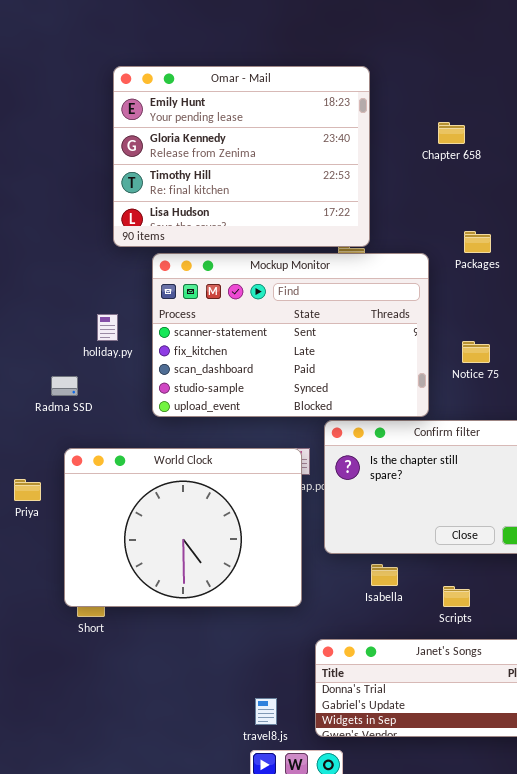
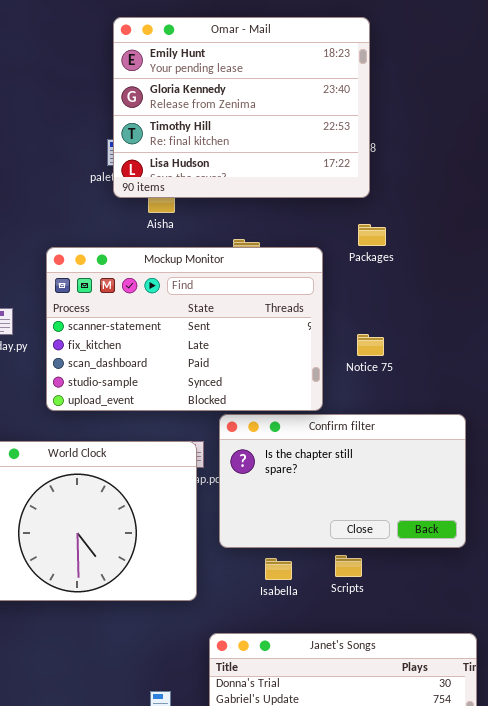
Omar - Mail: [113,66,370,247] -> [113,17,370,198], moved
Scripts: [443,586,470,607] -> [335,555,362,577], moved

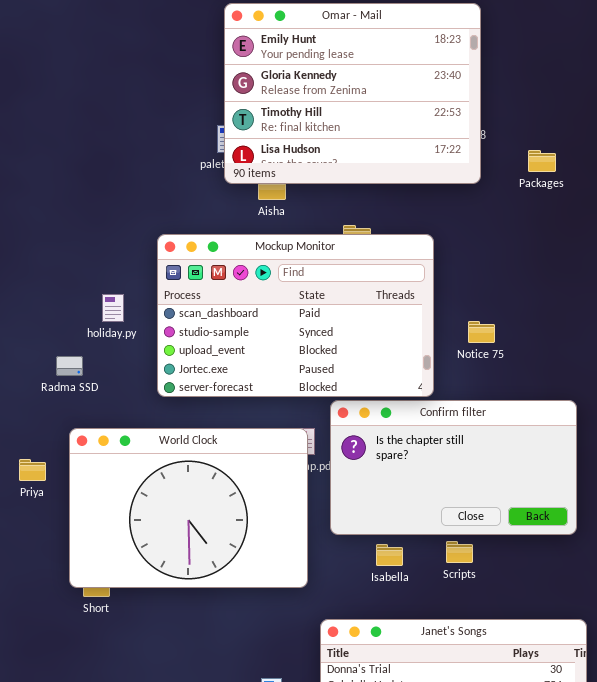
Packages: [358,224,386,246] -> [528,150,556,172], moved
Mockup Monitor: [46,247,323,411] -> [157,234,434,397], scrolled down 2 rows

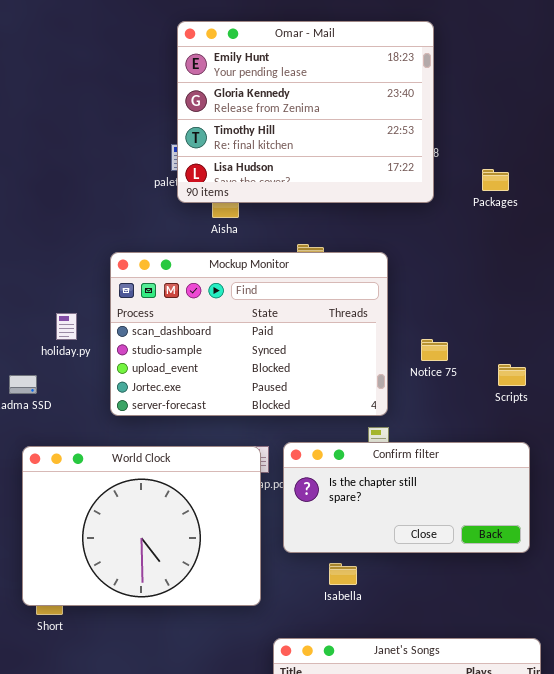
Confirm filter: [330,400,577,535] -> [283,442,530,553], resized
Scripts: [446,541,473,563] -> [498,364,526,386], moved

